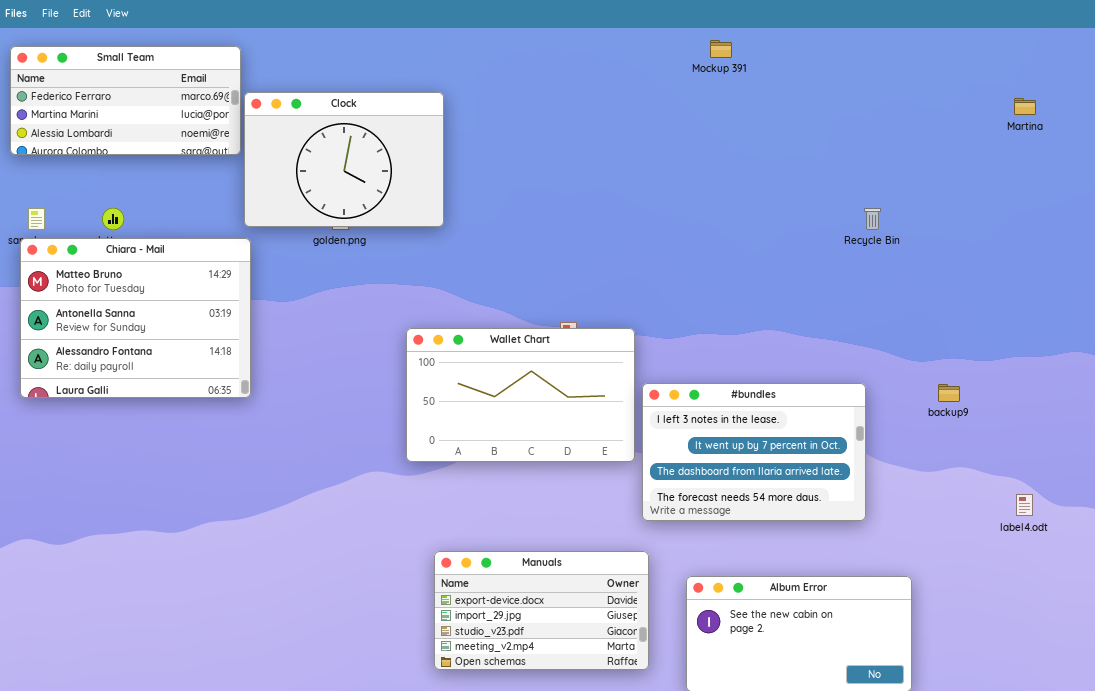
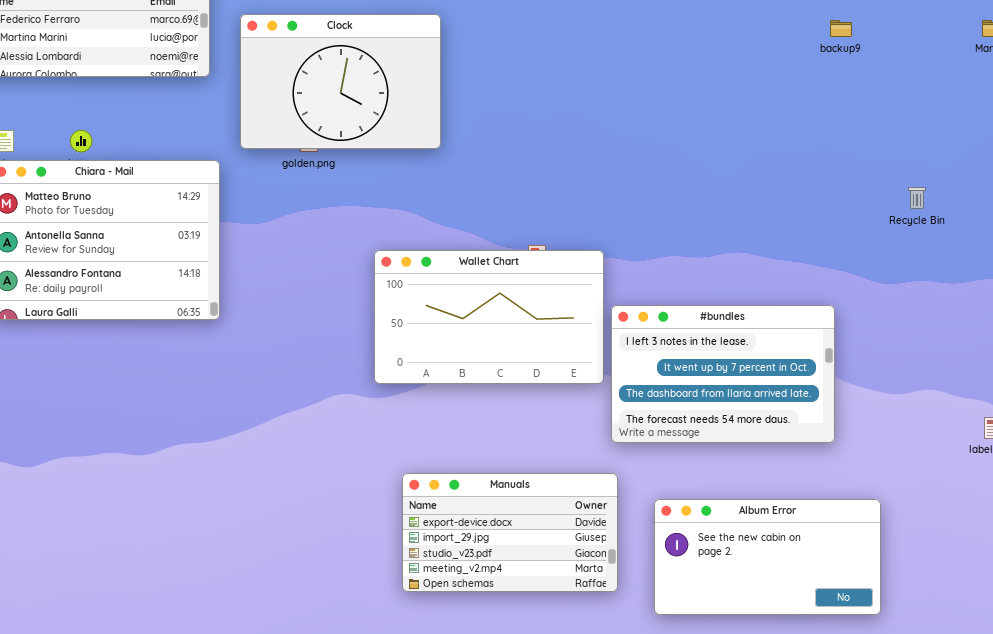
Clock: [244,92,444,227] -> [240,14,441,149], moved
Recycle Bin: [864,208,881,230] -> [908,187,926,209], moved
backup9: [938,384,960,402] -> [830,20,852,37], moved

